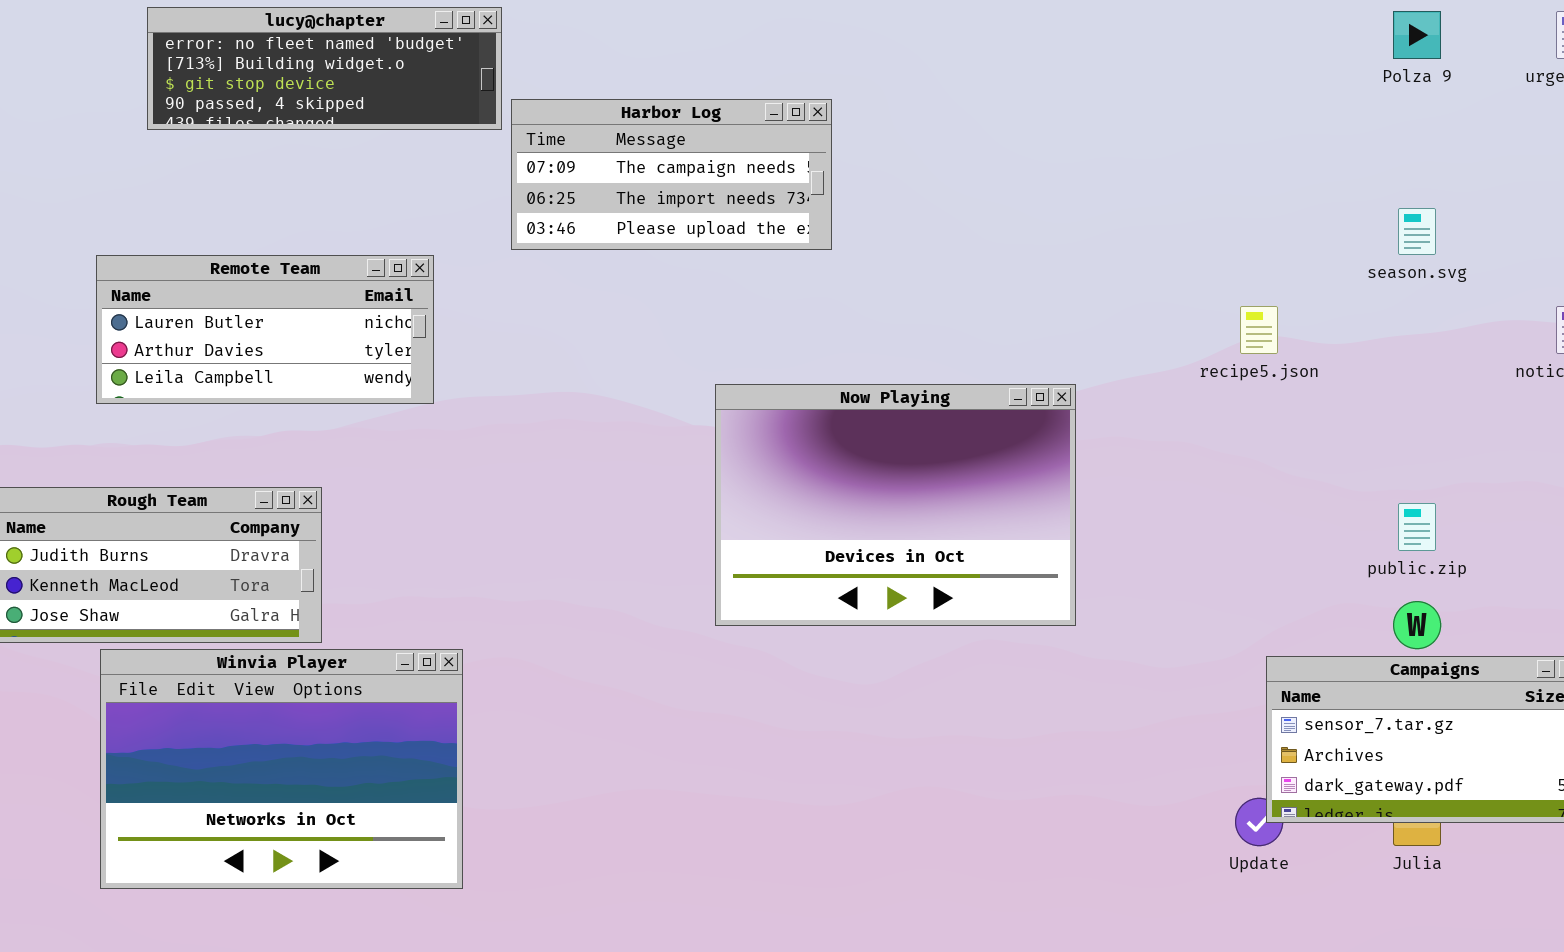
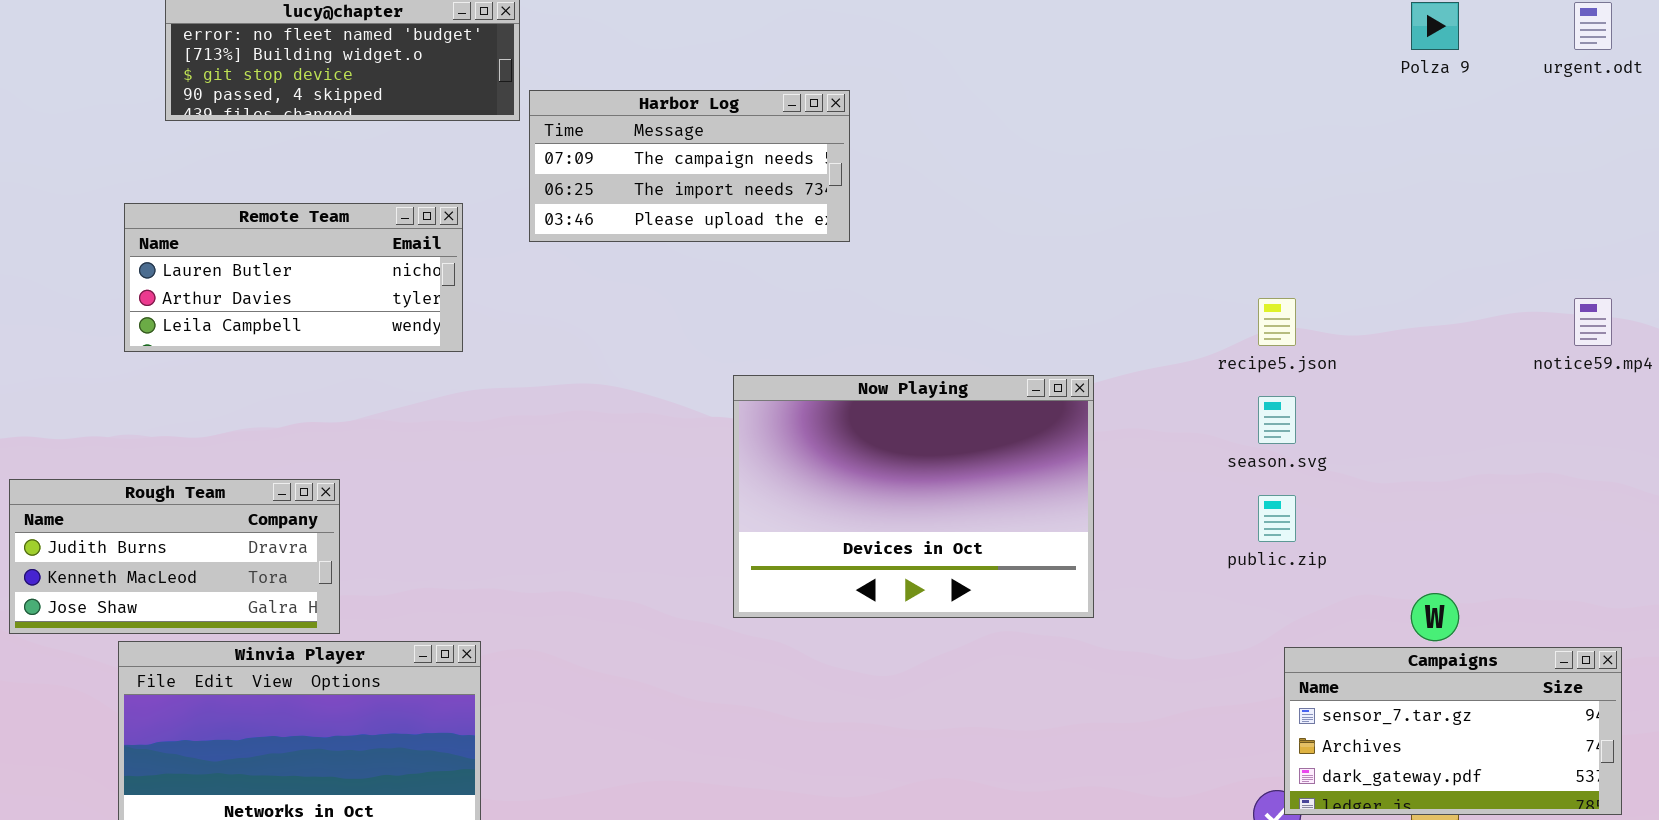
season.svg: [1398,208,1436,255] -> [1258,396,1296,444], moved
Remote Team: [96,255,434,404] -> [124,203,463,352], moved
public.zip: [1398,503,1436,551] -> [1258,495,1296,542], moved

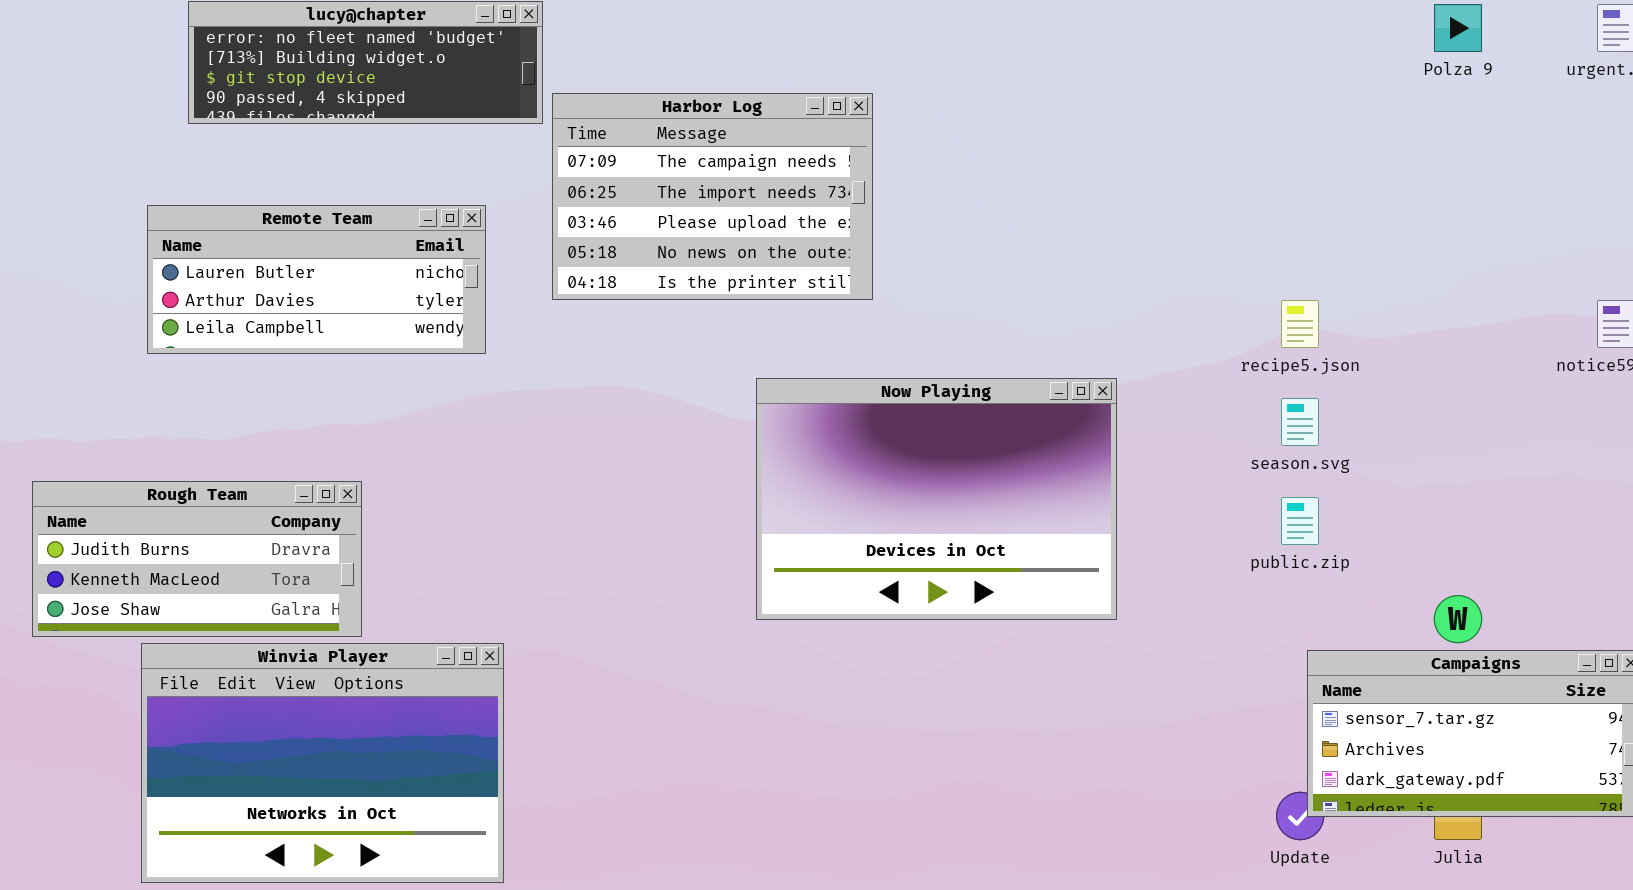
Harbor Log: [529,90,850,242] -> [552,93,873,300], resized

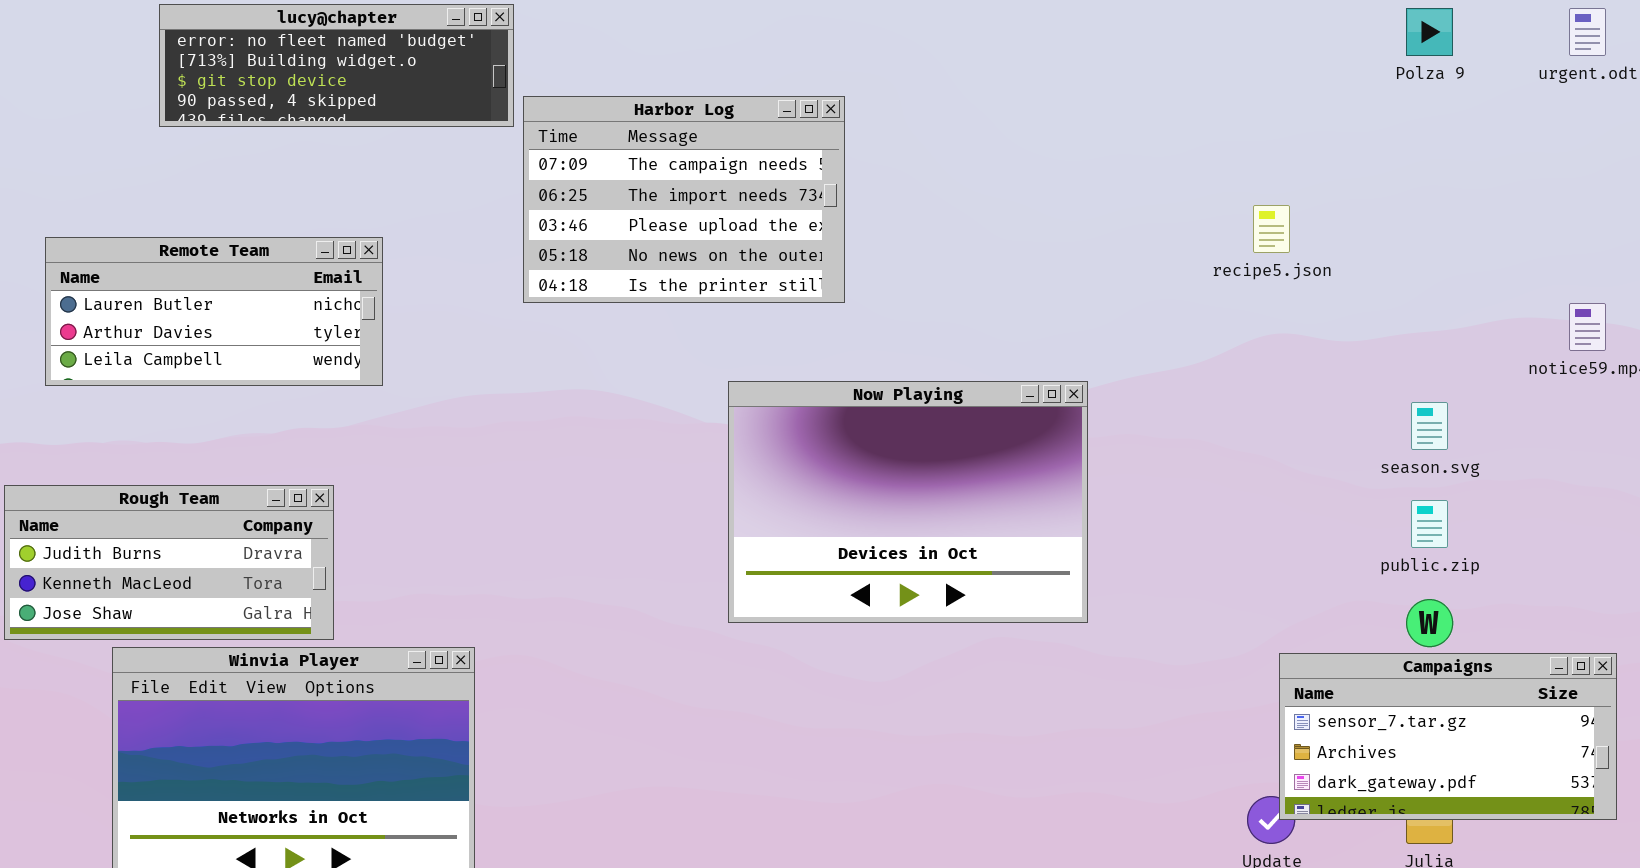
Remote Team: [147,205,486,354] -> [45,237,383,386], moved
recipe5.json: [1281,300,1319,348] -> [1253,205,1290,253], moved
season.svg: [1281,398,1319,446] -> [1411,402,1448,450], moved
public.zip: [1281,497,1319,545] -> [1411,500,1448,548], moved

